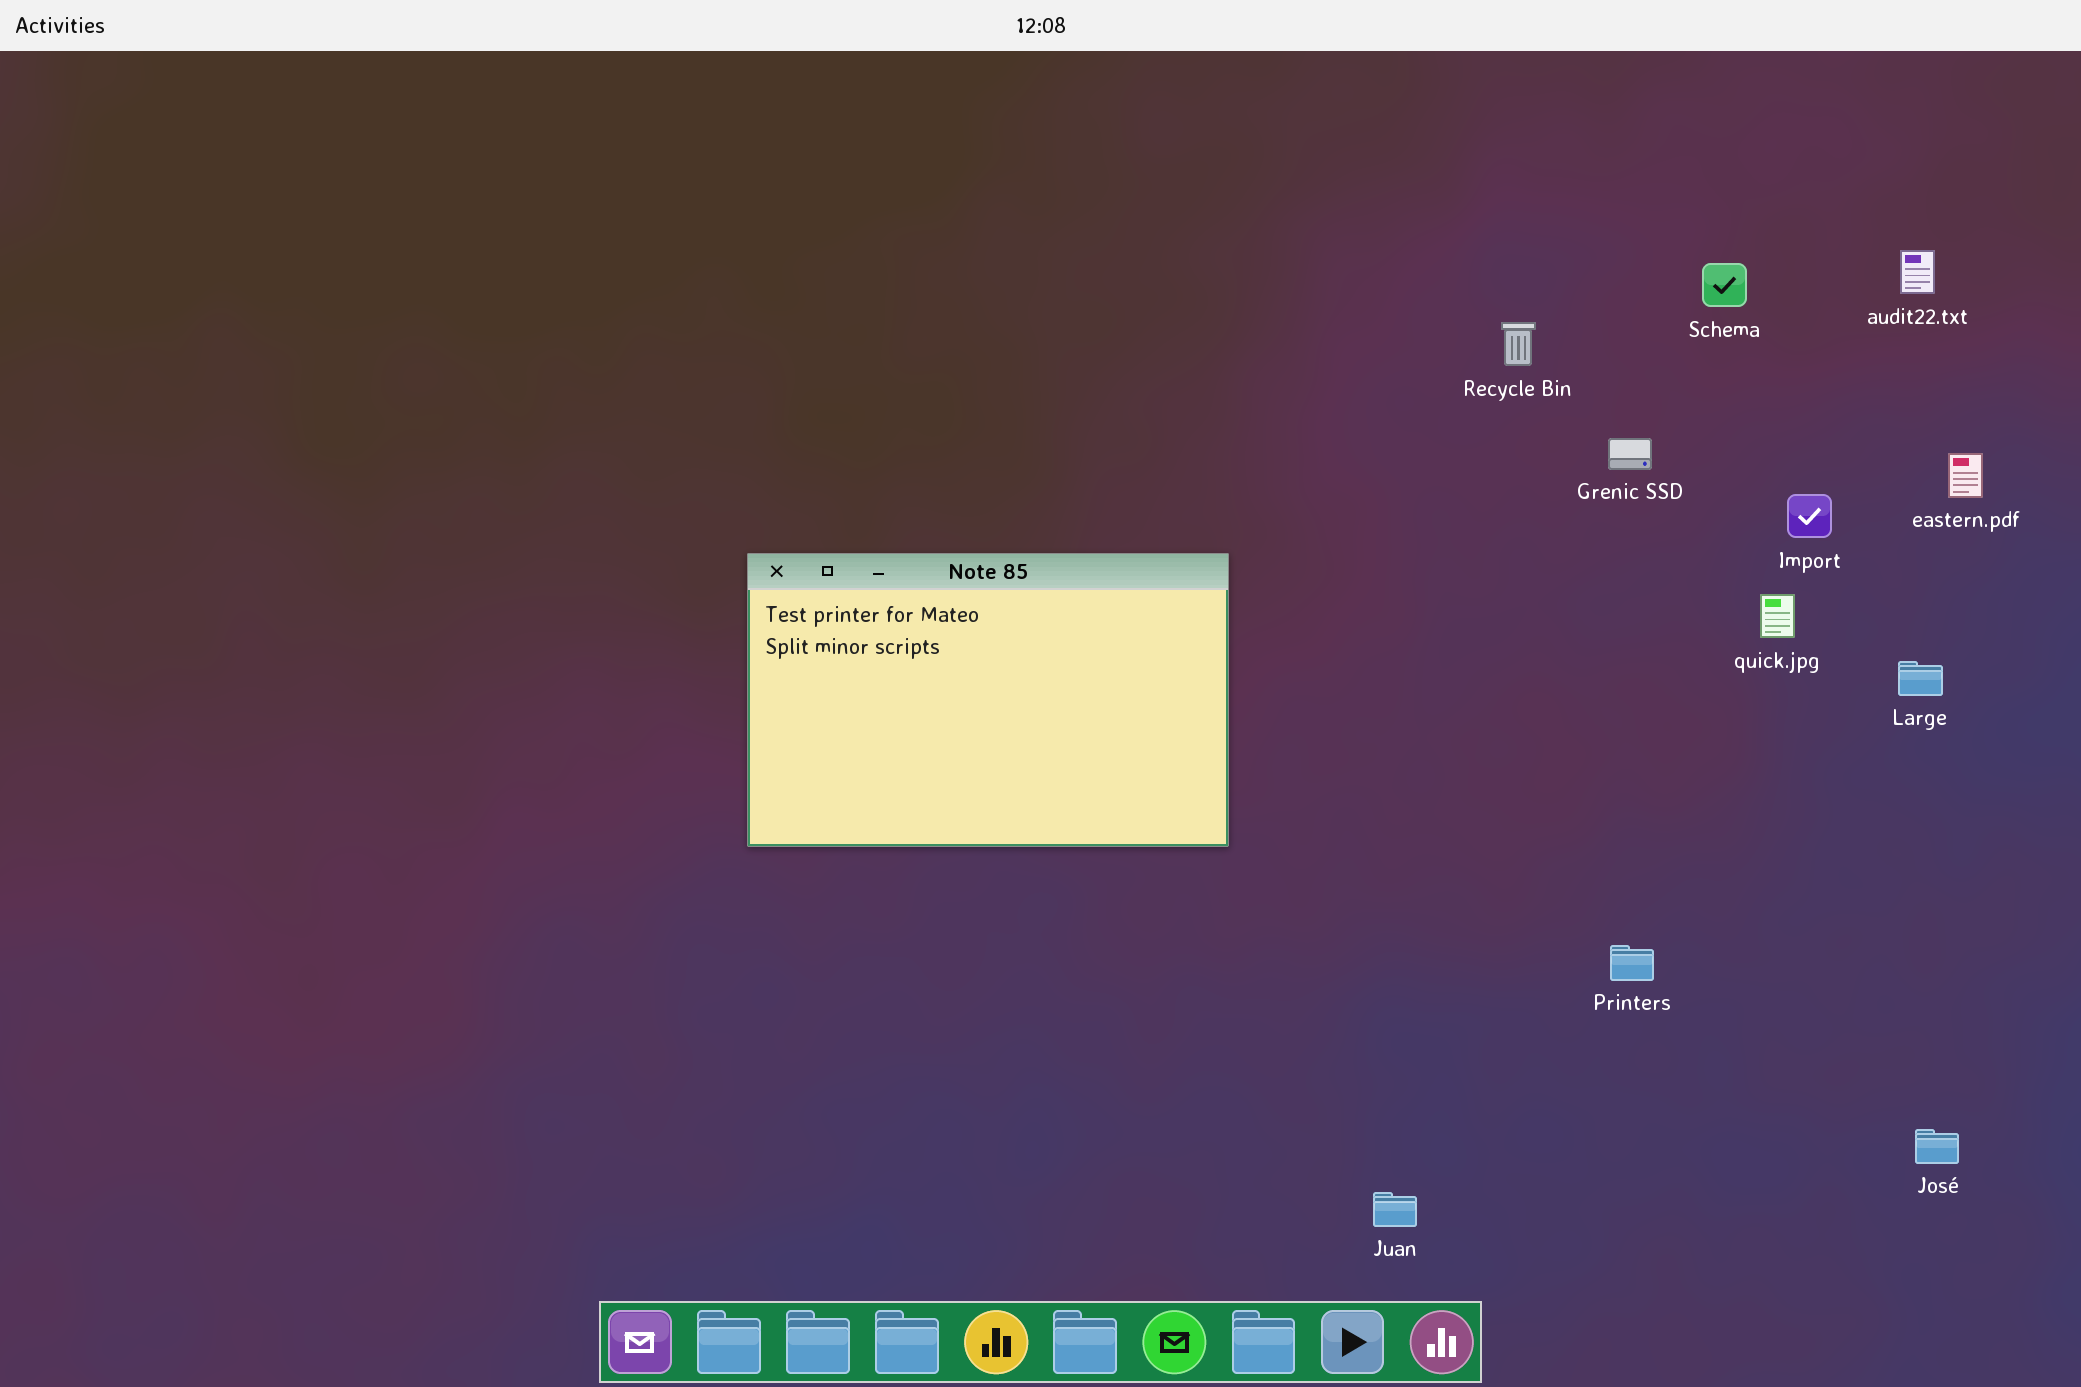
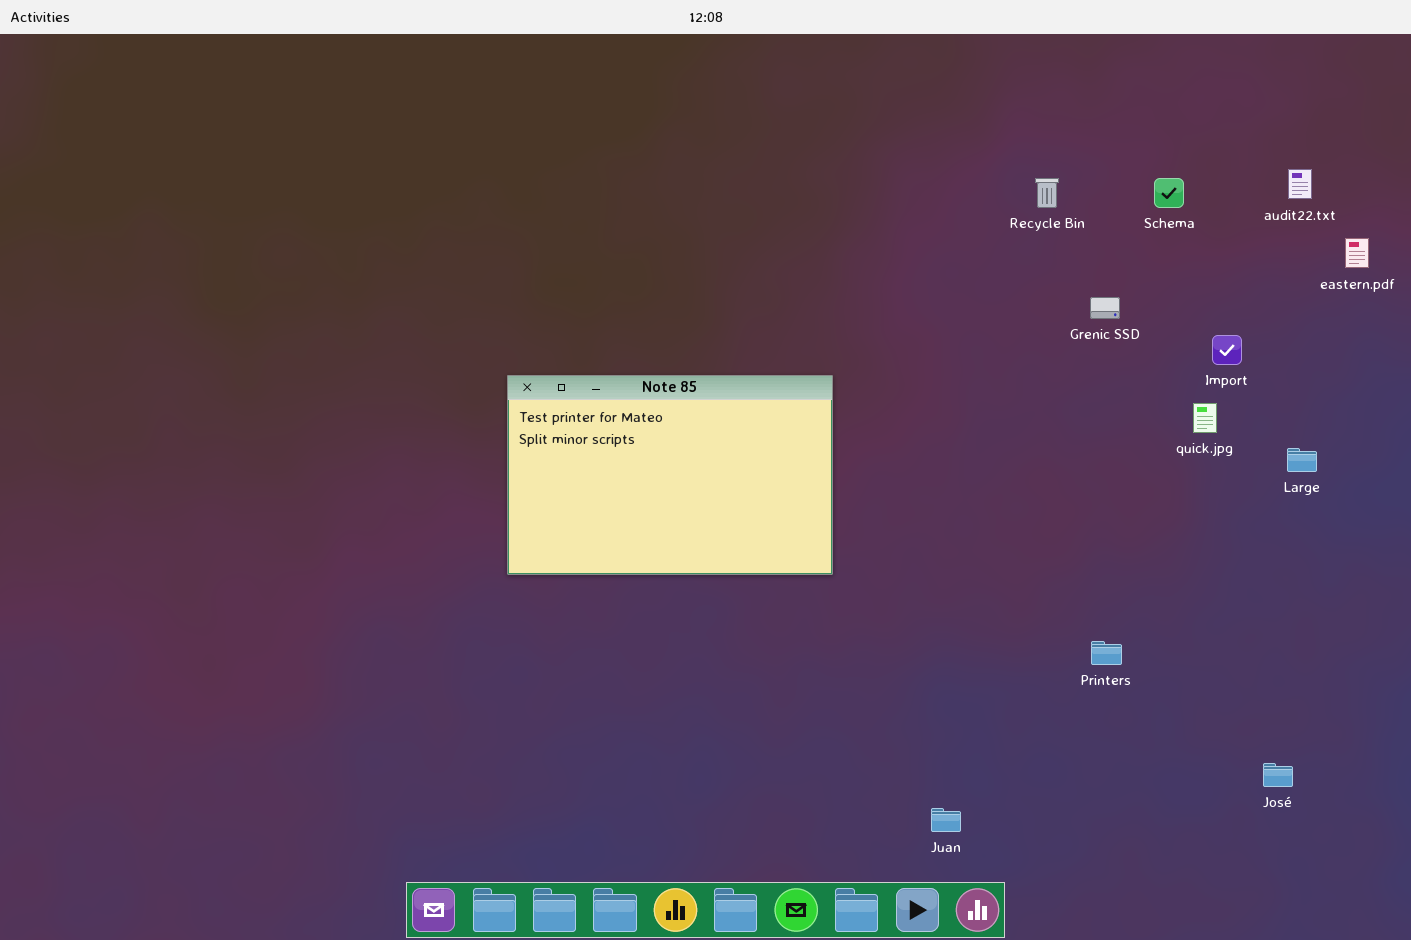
Recycle Bin: [1501,322,1536,366] -> [1035,178,1059,208], moved
eastern.pdf: [1948,453,1983,498] -> [1345,238,1369,268], moved
José: [1915,1129,1959,1164] -> [1263,763,1293,787], moved

